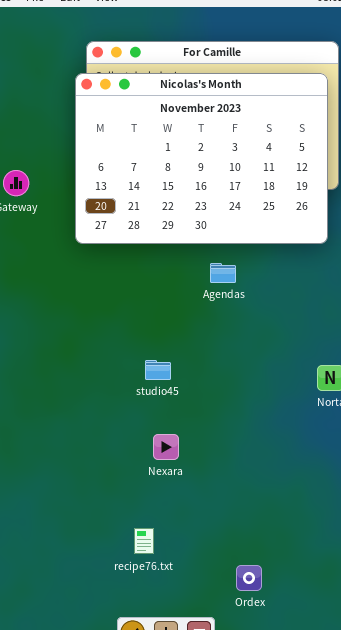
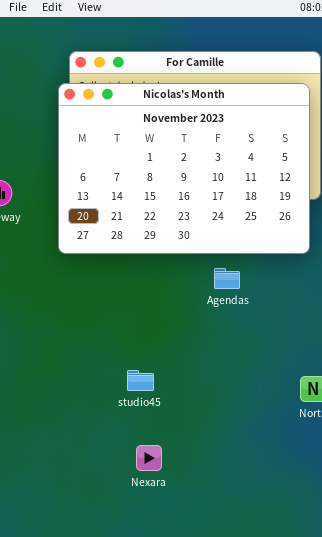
Agendas: [210,263,236,283] -> [214,268,240,289], moved

